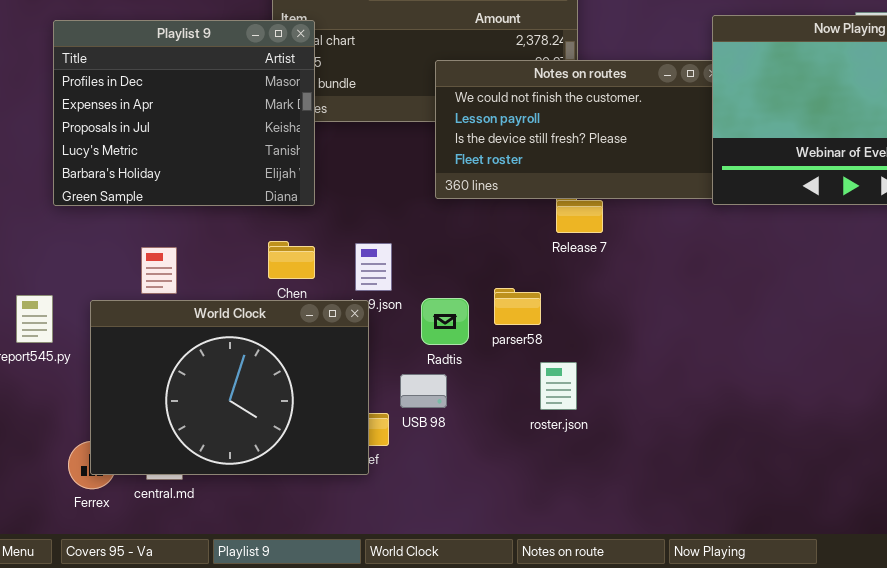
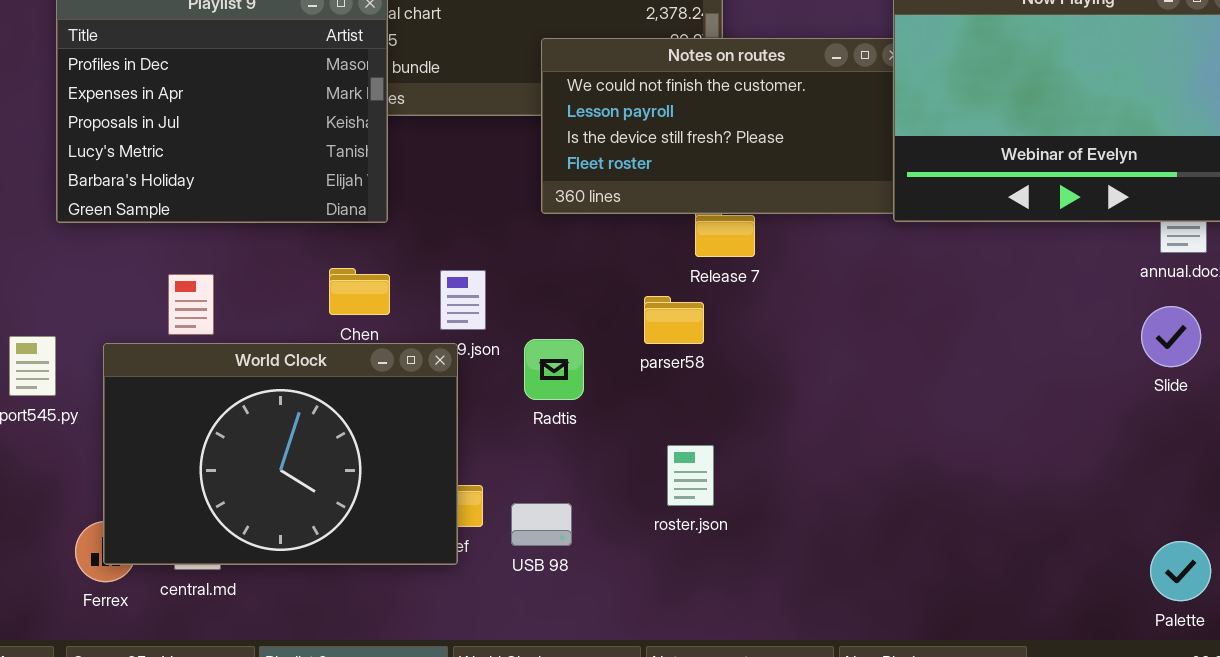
parser58: [494,288,541,325] -> [644,296,704,344], moved
roster.json: [540,362,577,410] -> [667,445,714,506], moved
USB 98: [400,374,447,408] -> [511,503,572,546], moved

